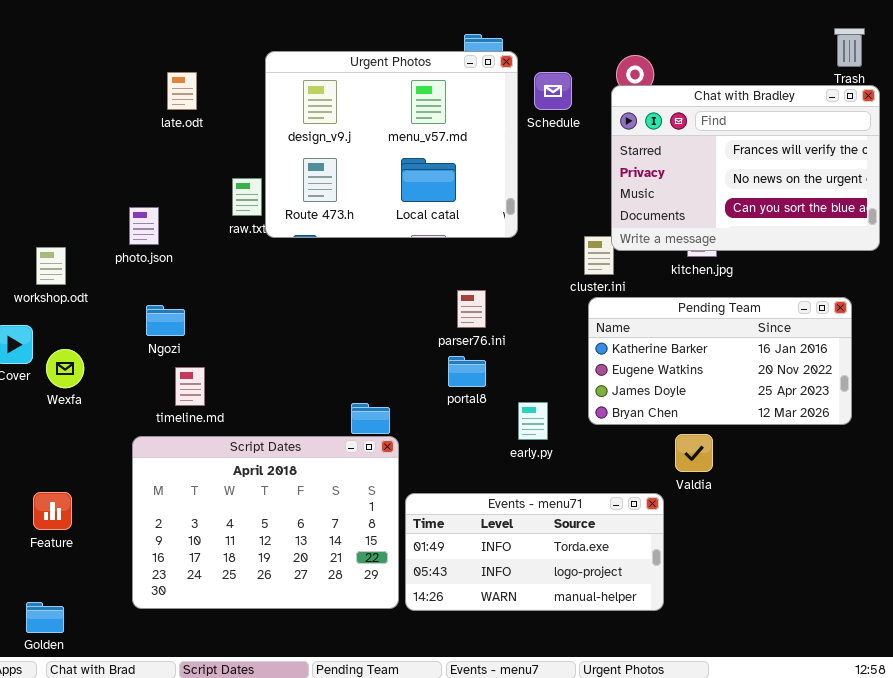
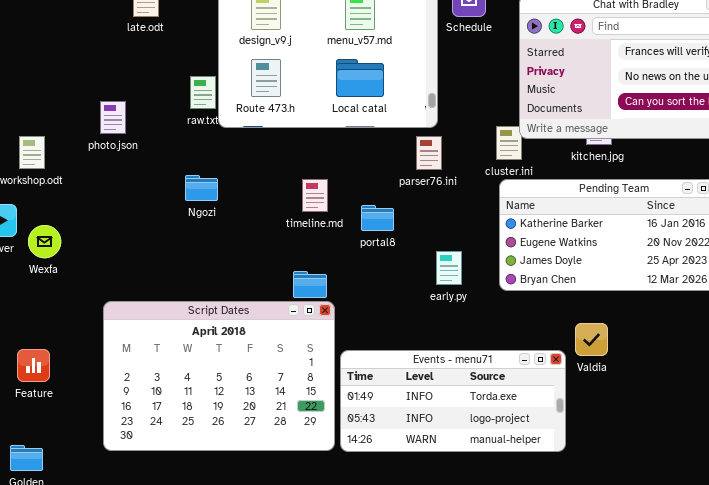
parser76.ini: [457,290,486,328] -> [416,136,442,170], moved
Ngozi: [146,305,185,336] -> [185,175,218,201], moved
portal8: [448,356,486,387] -> [361,205,394,231], moved
timeline.md: [175,367,205,406] -> [302,179,328,212], moved
early.py: [518,402,548,440] -> [436,251,462,285], moved
Valdia: [675,434,713,472] -> [575,323,608,356], moved

